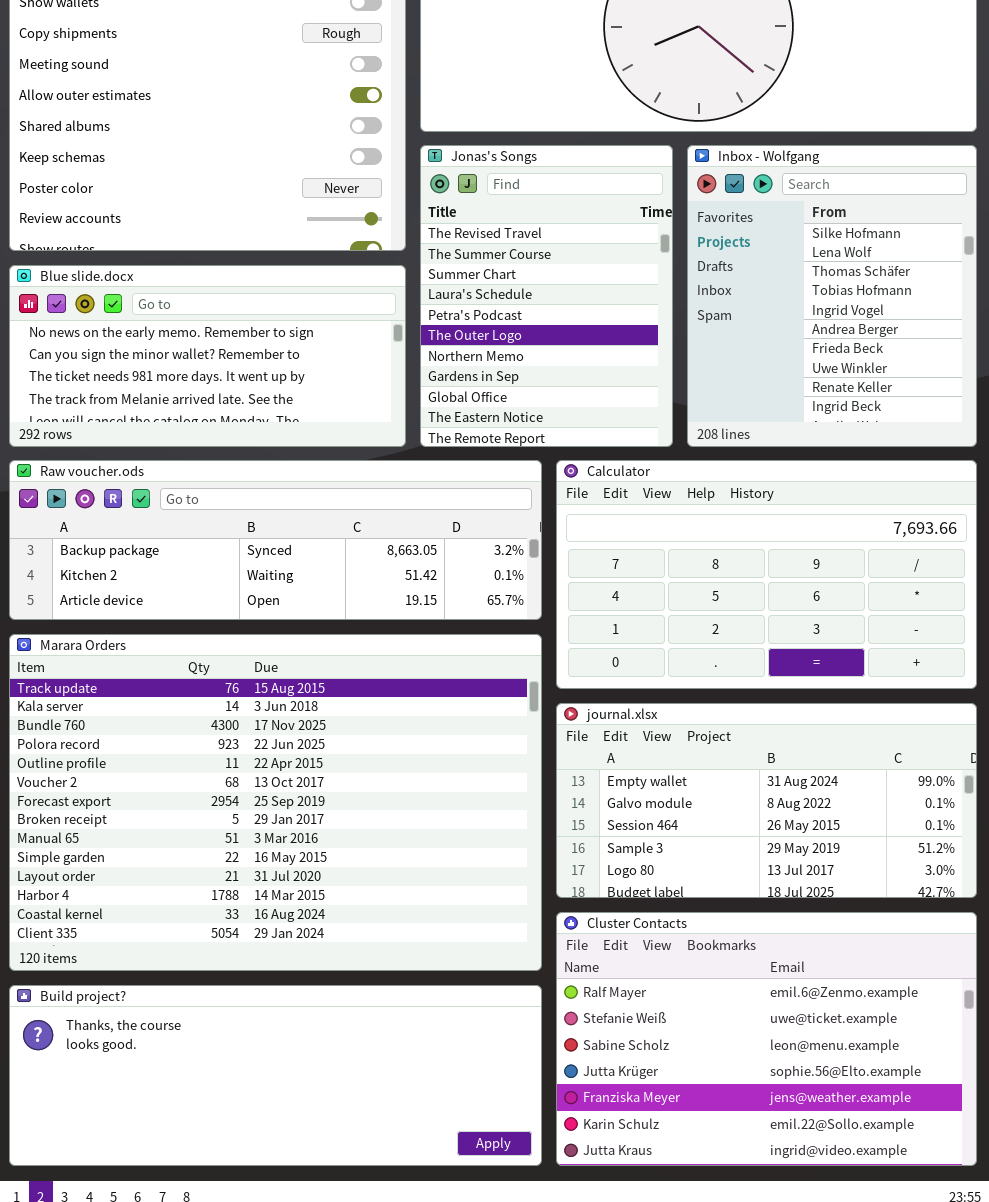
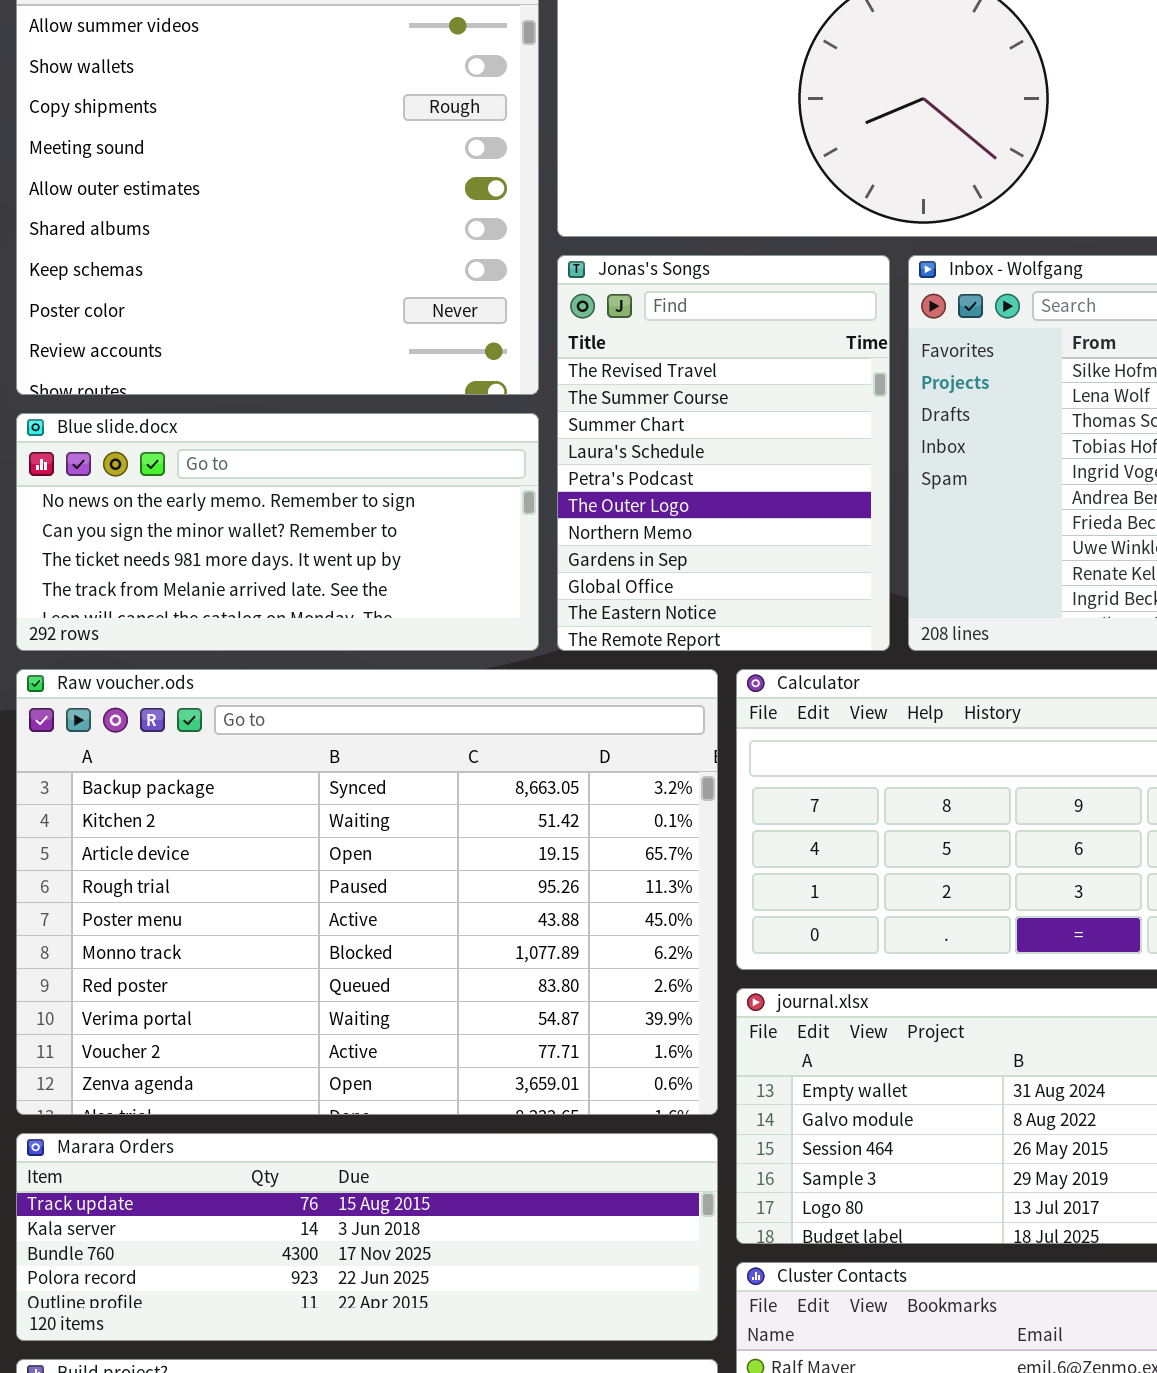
Raw voucher.ods: [9,460,542,620] -> [16,669,718,1115], resized
Marara Orders: [9,634,542,971] -> [16,1133,718,1341], resized

